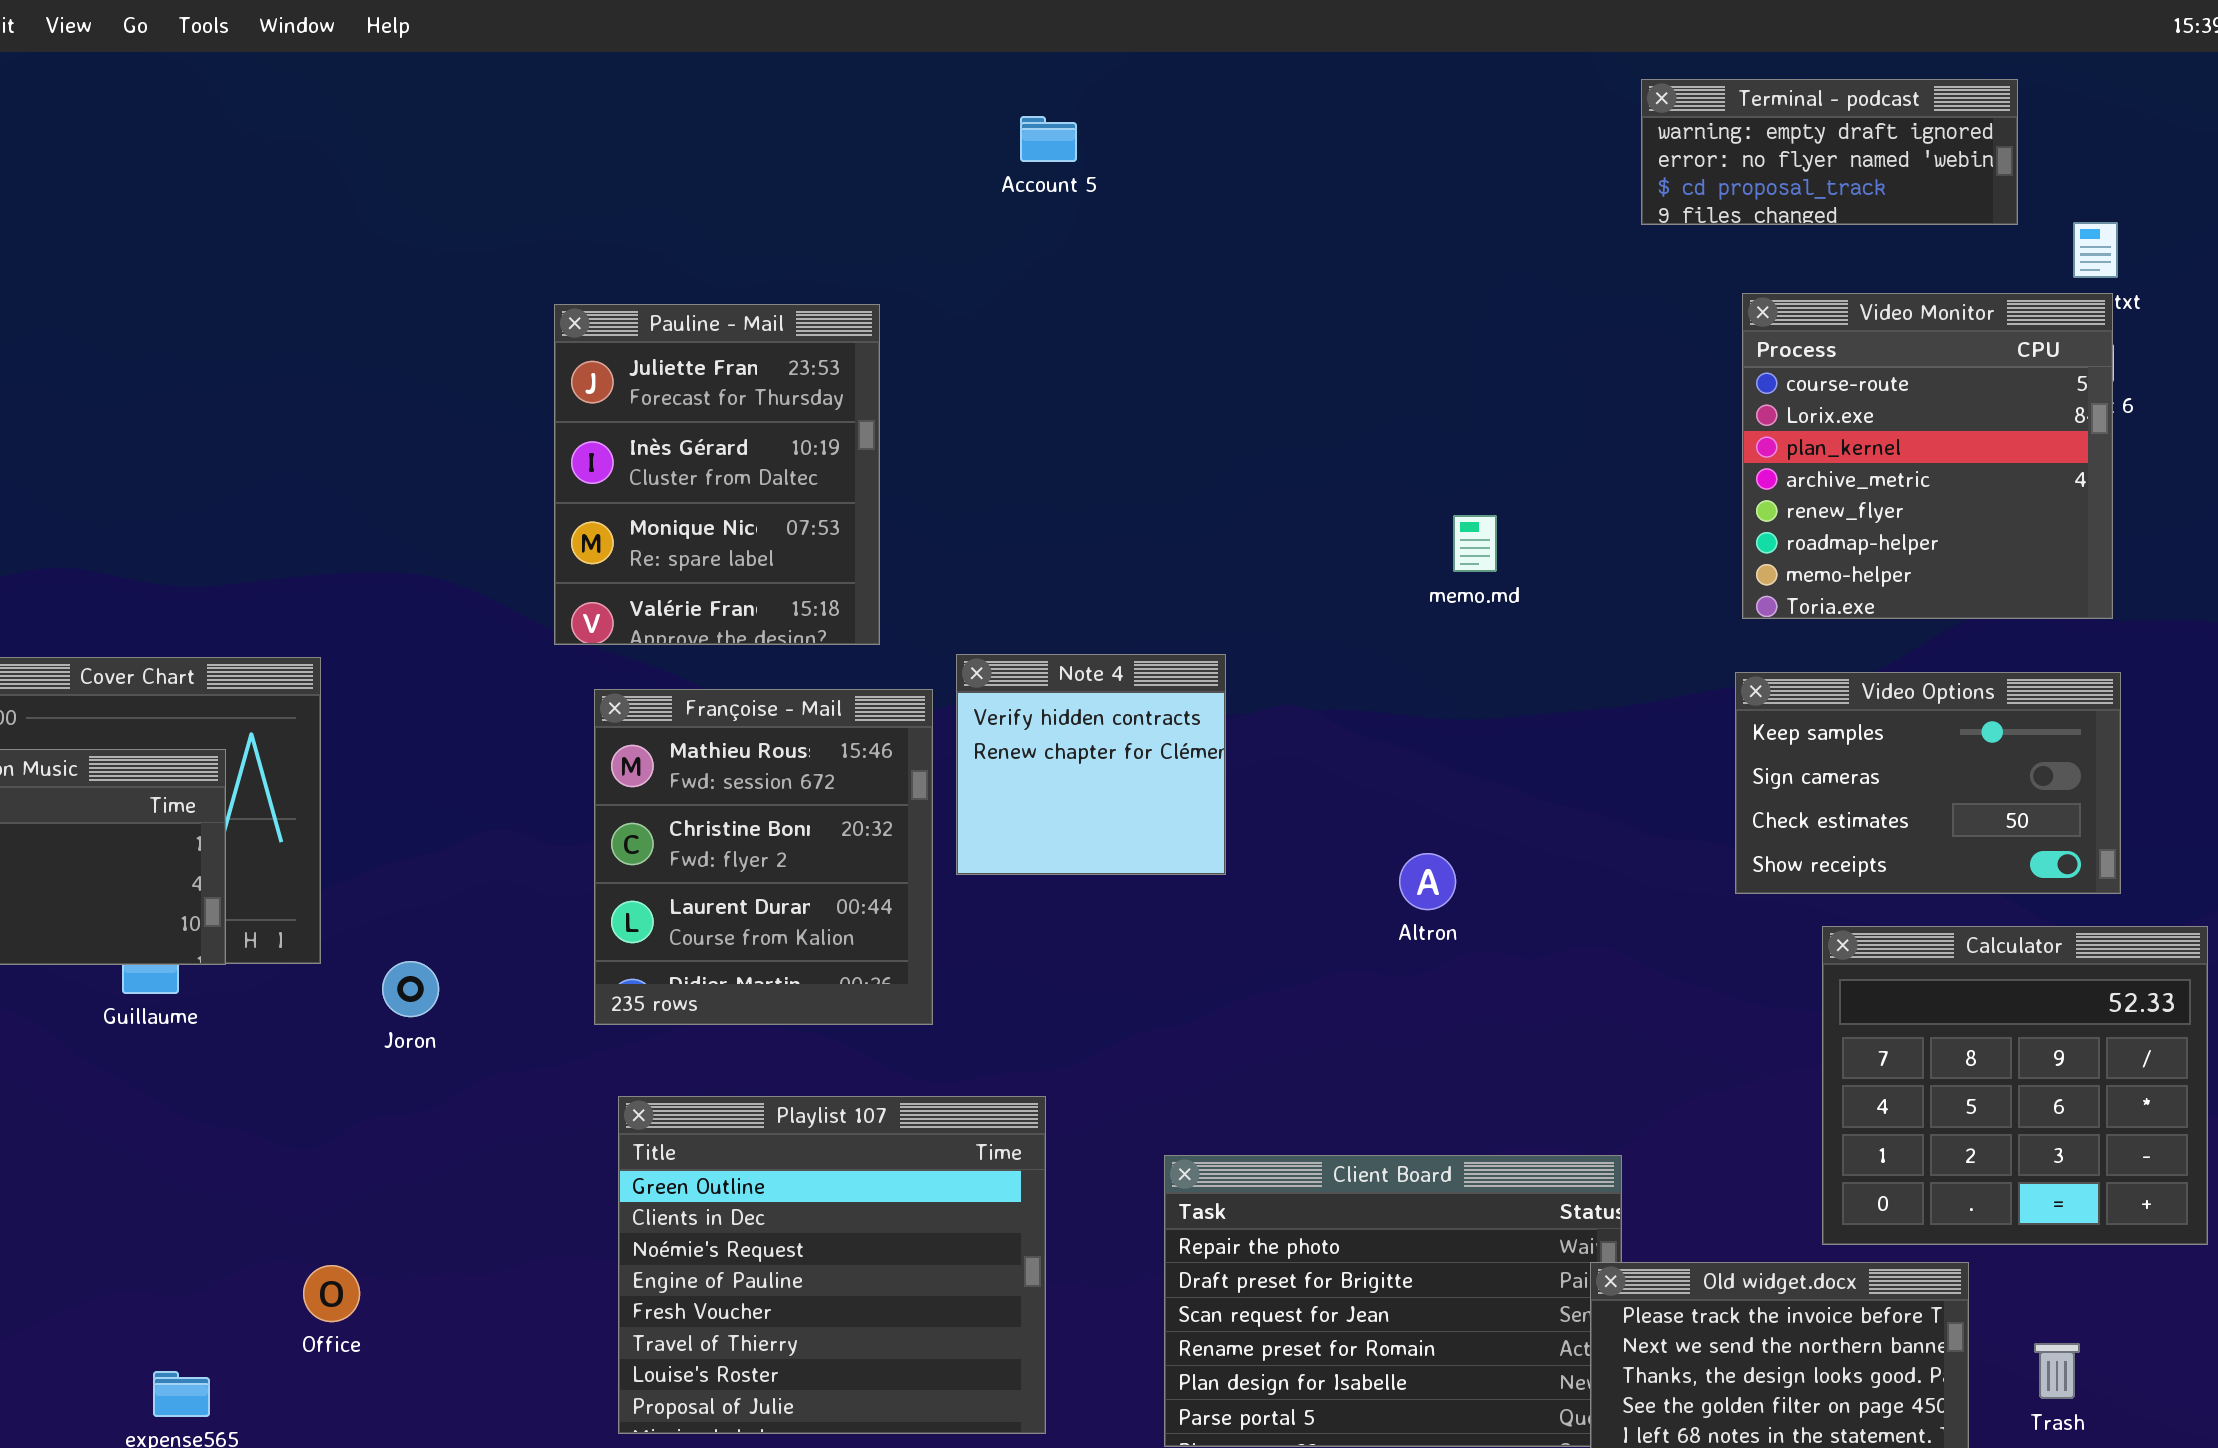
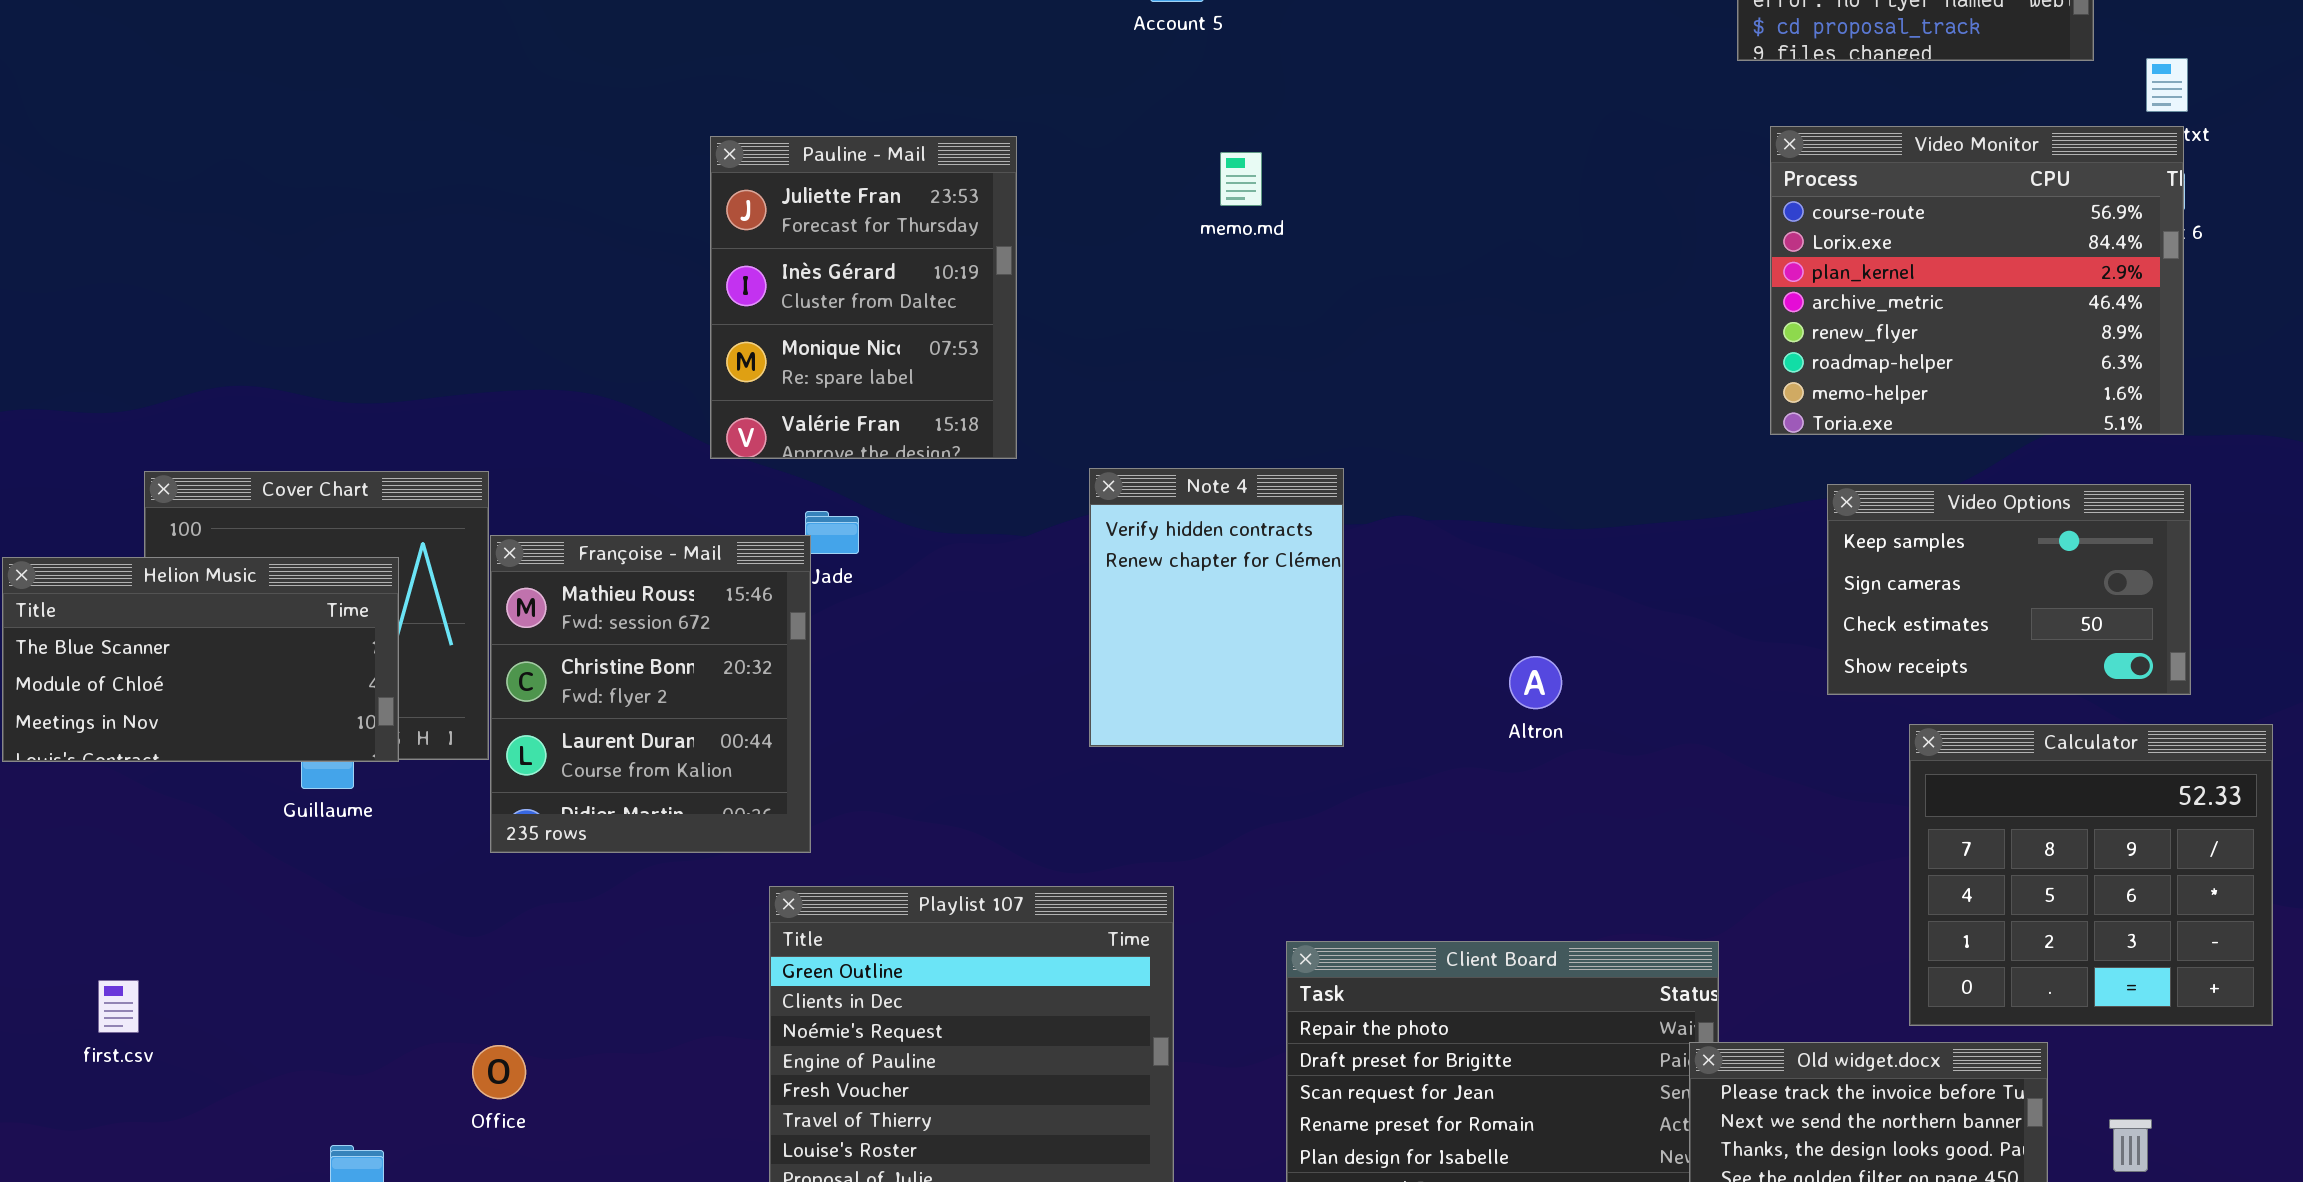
Video Monitor: [1742,293,2113,619] -> [1770,126,2184,435], resized
memo.md: [1453,515,1497,572] -> [1220,152,1262,206], moved
Note 4: [956,654,1226,875] -> [1089,468,1344,747], resized
Françoise - Mail: [594,689,933,1025] -> [490,535,811,853], moved

